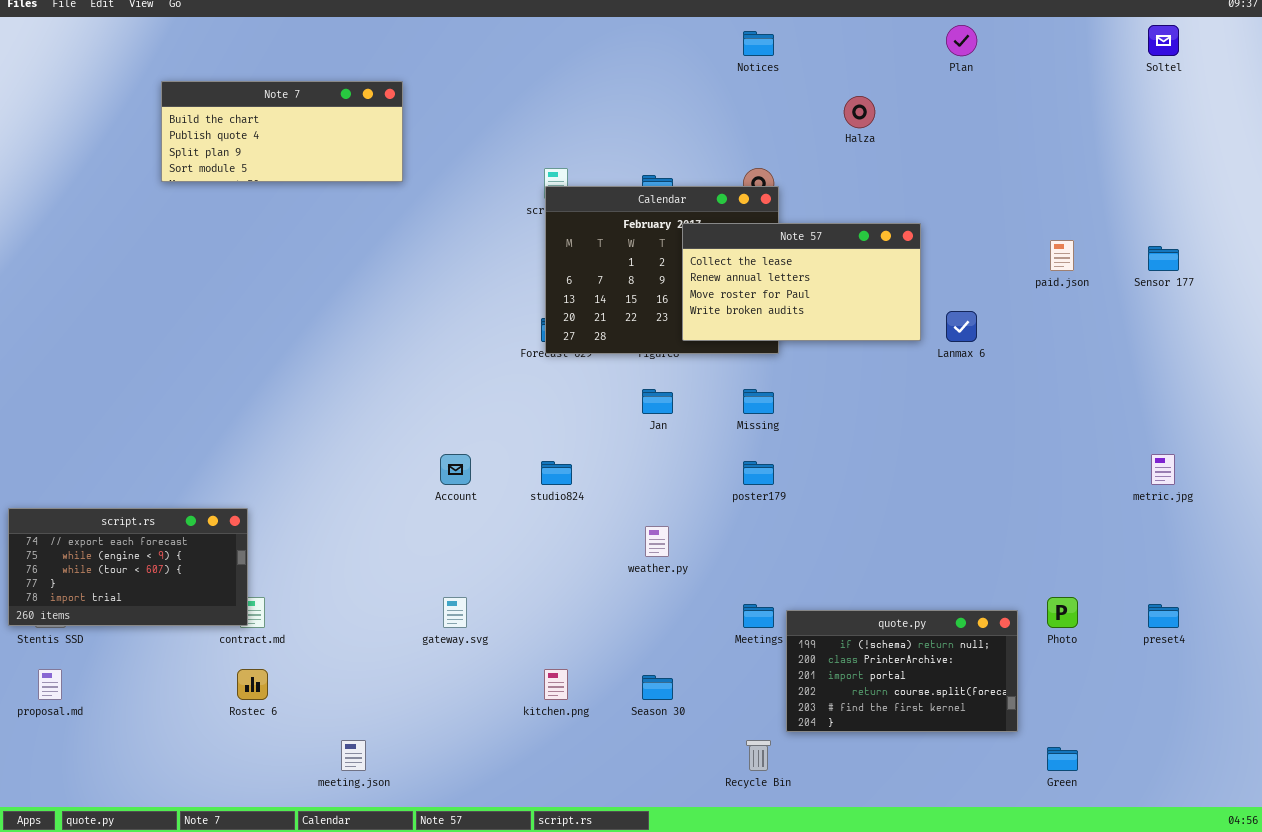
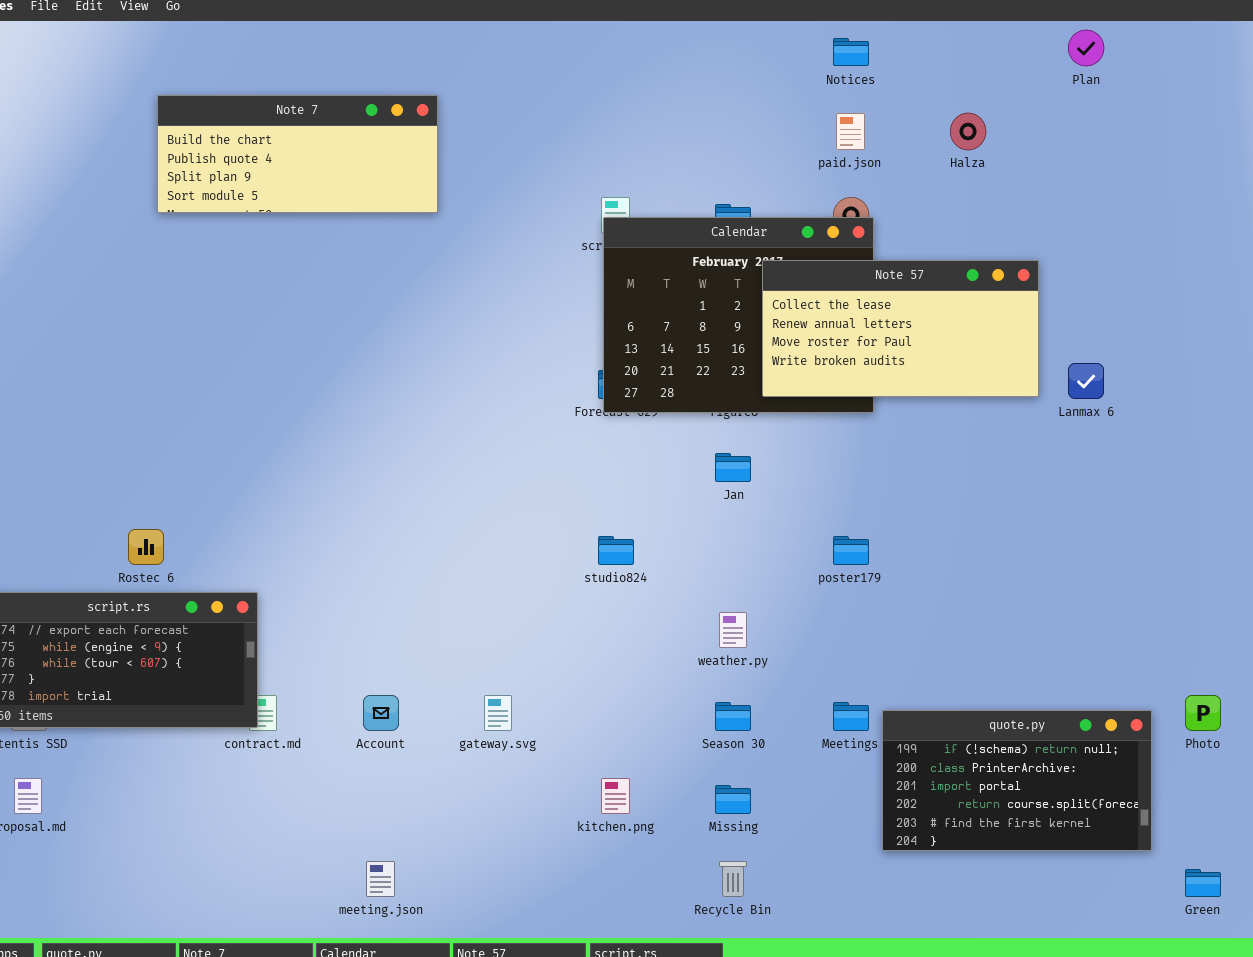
paid.json: [1050,240,1074,271] -> [836,113,865,150], moved
Missing: [743,389,774,414] -> [715,785,751,814], moved
Account: [440,454,471,485] -> [363,695,399,731], moved
Rostec 6: [237,669,268,700] -> [128,529,164,565], moved
Season 30: [642,675,673,700] -> [715,702,751,731], moved
Recycle Bin: [746,740,771,771] -> [719,861,747,897], moved

